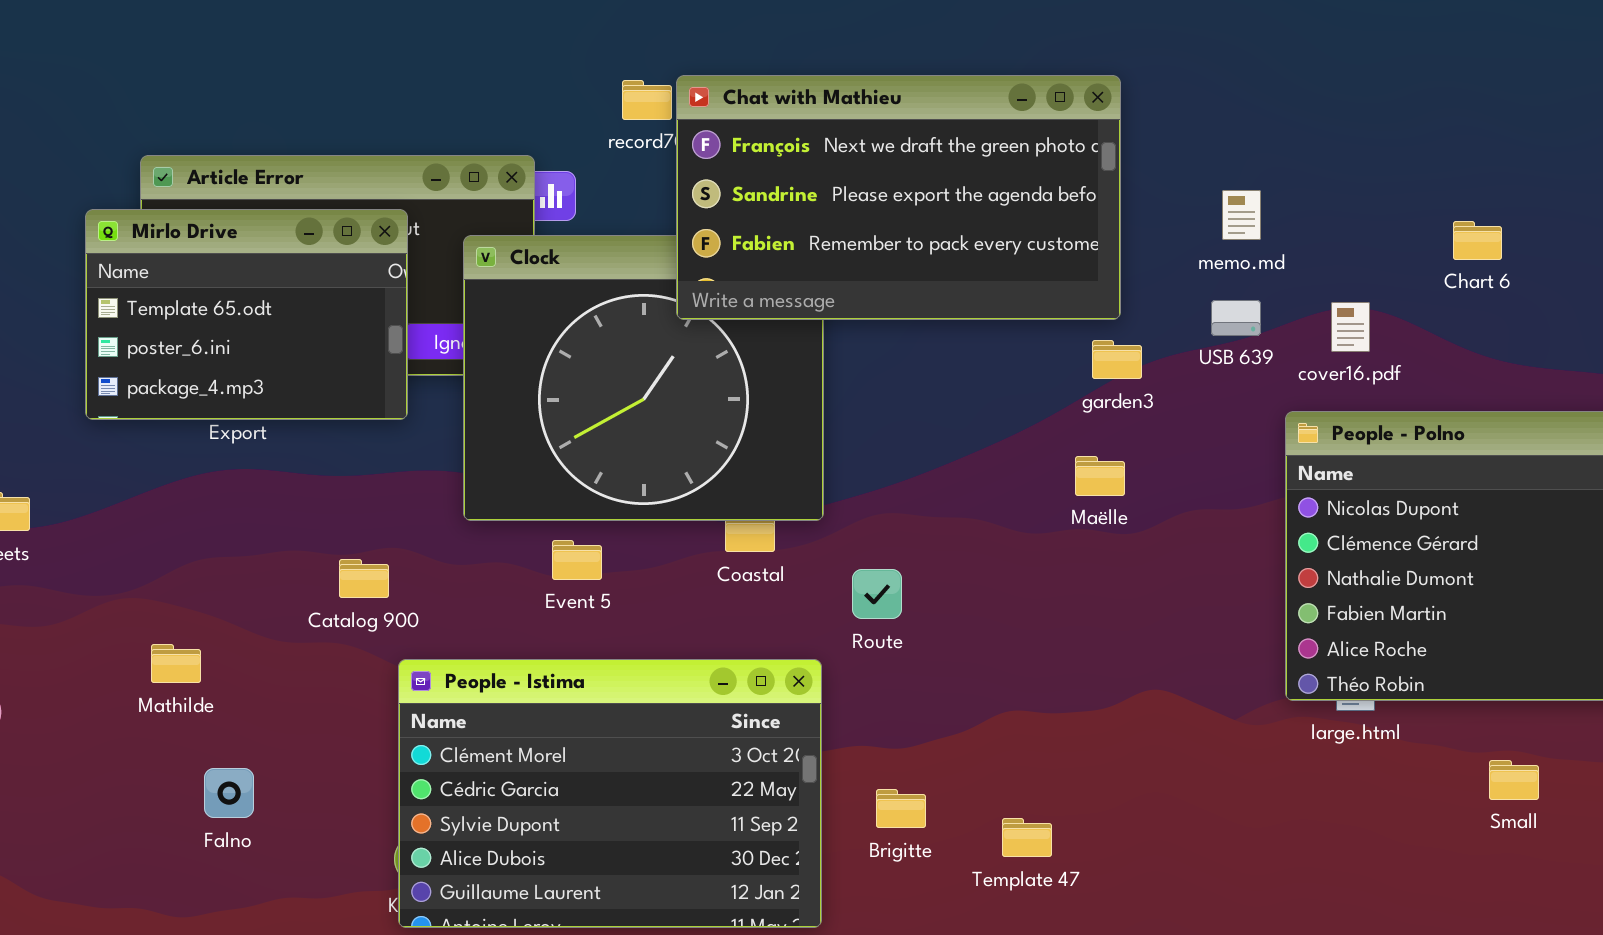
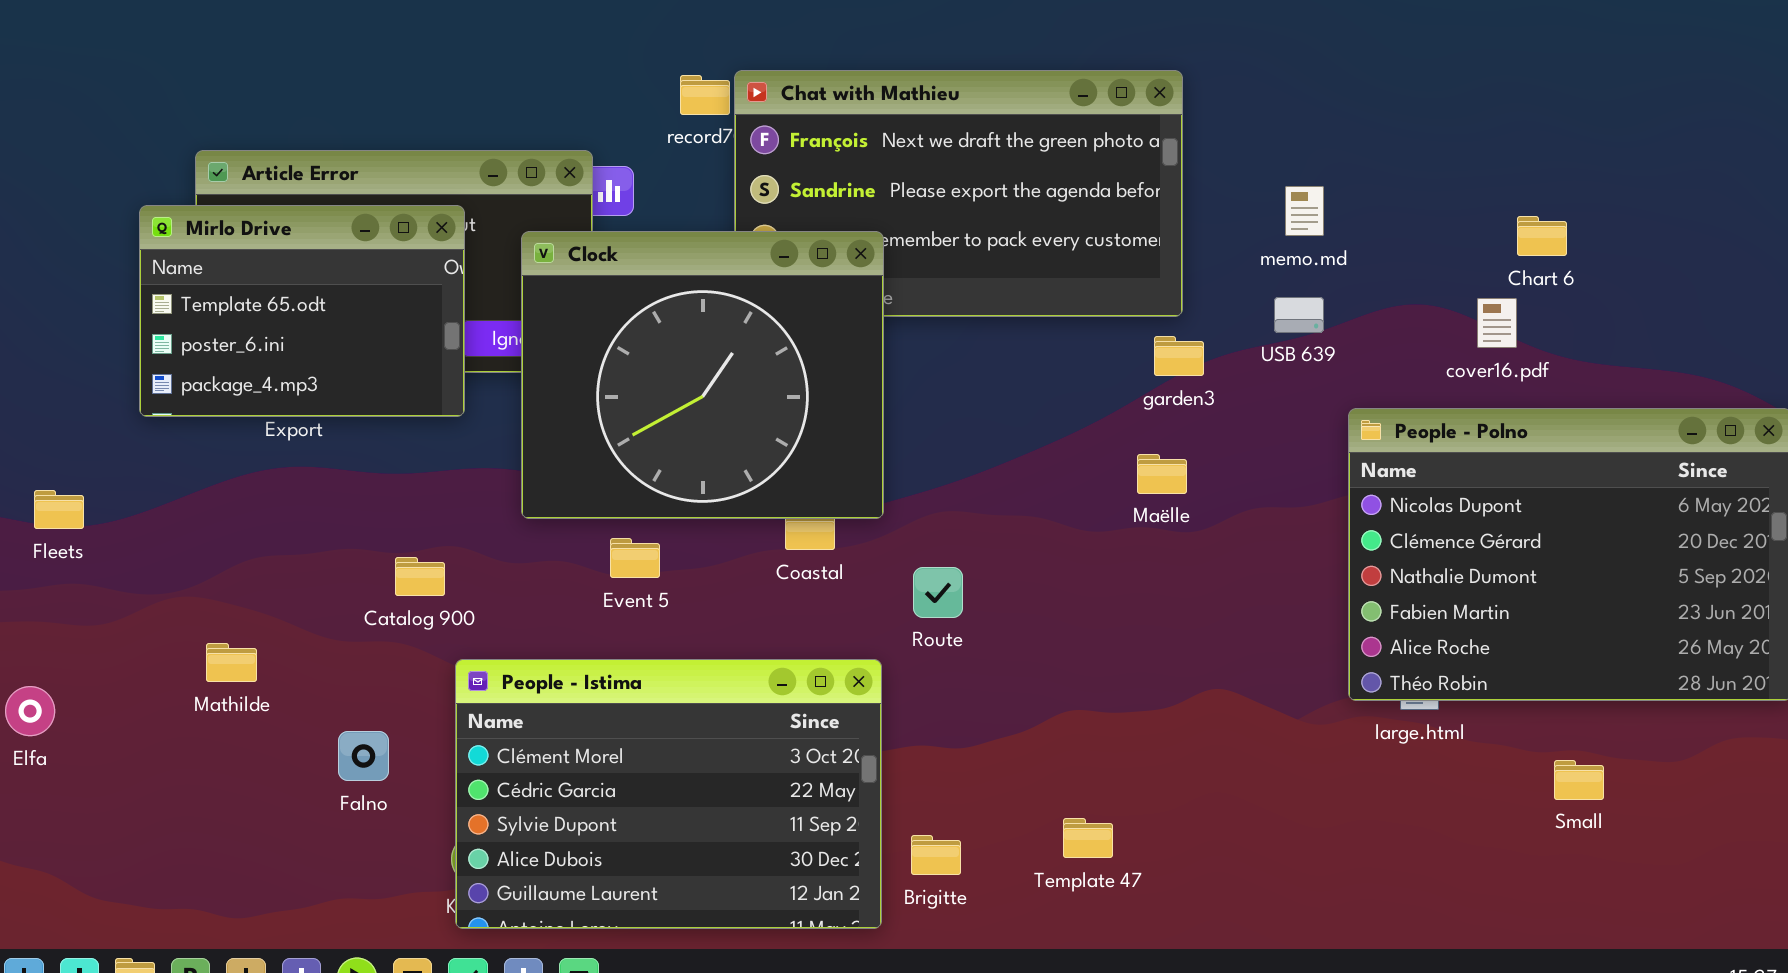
Clock: [463,235,824,521] -> [521,231,884,519], raised
cover16.pdf: [1331,302,1370,352] -> [1477,298,1517,348], moved
Falno: [204,768,254,818] -> [338,731,389,781], moved
Brigitte: [876,789,926,828] -> [911,835,961,875], moved

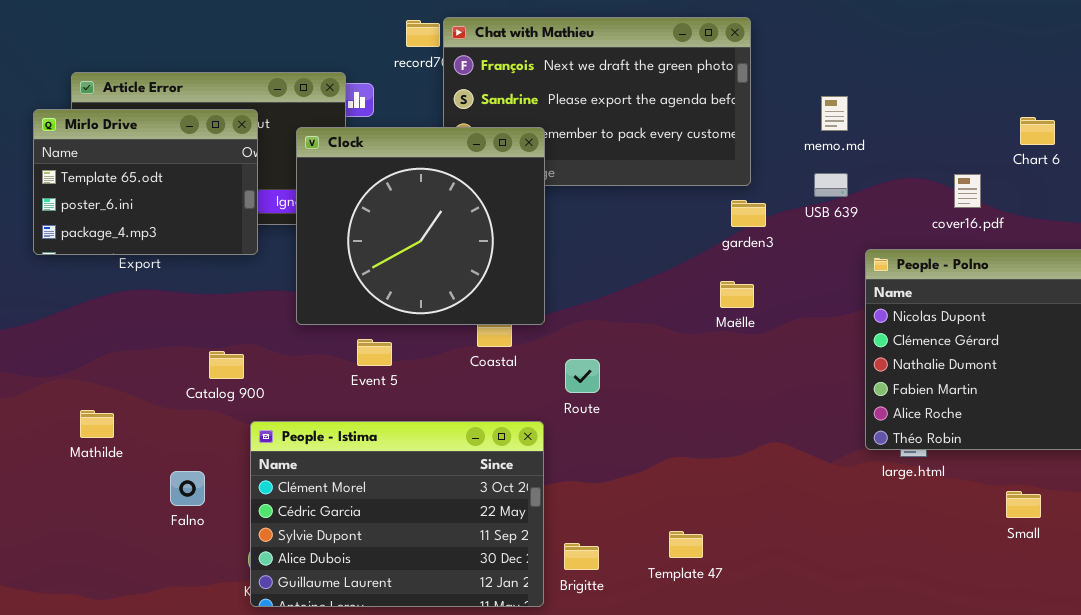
Chart 6: [1517,216,1567,256] -> [1020,117,1055,145], moved

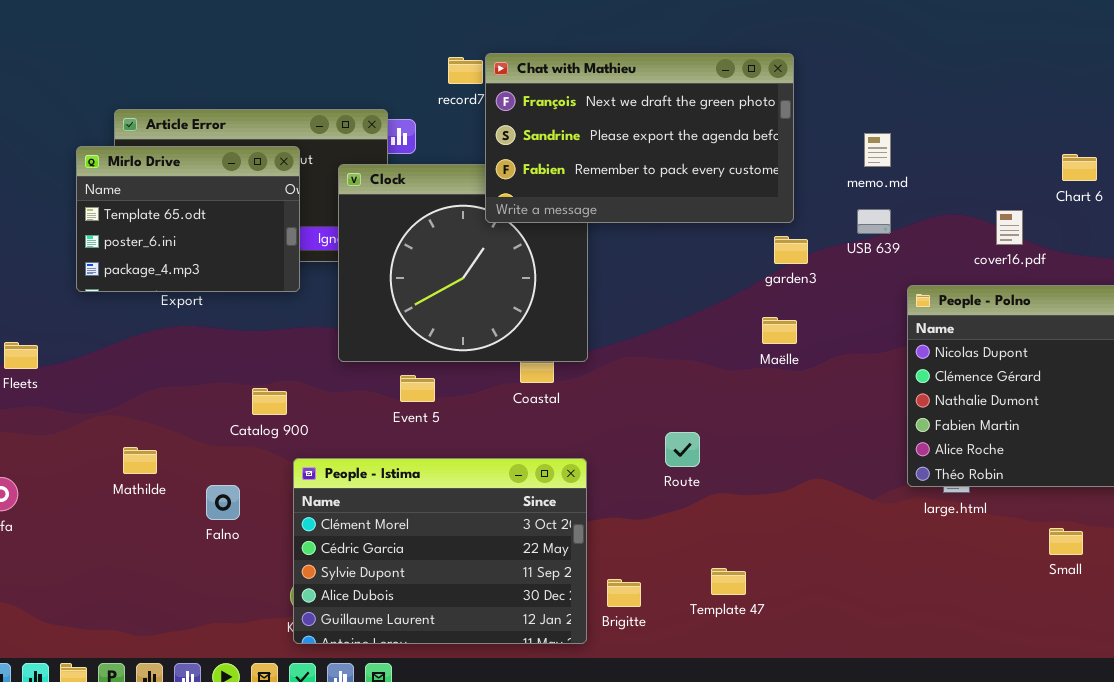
Chat with Mathieu: [443,17,751,186] -> [485,53,794,223], raised
Route: [565,359,600,393] -> [665,432,700,467], moved
Falno: [170,471,205,506] -> [206,485,240,520], moved

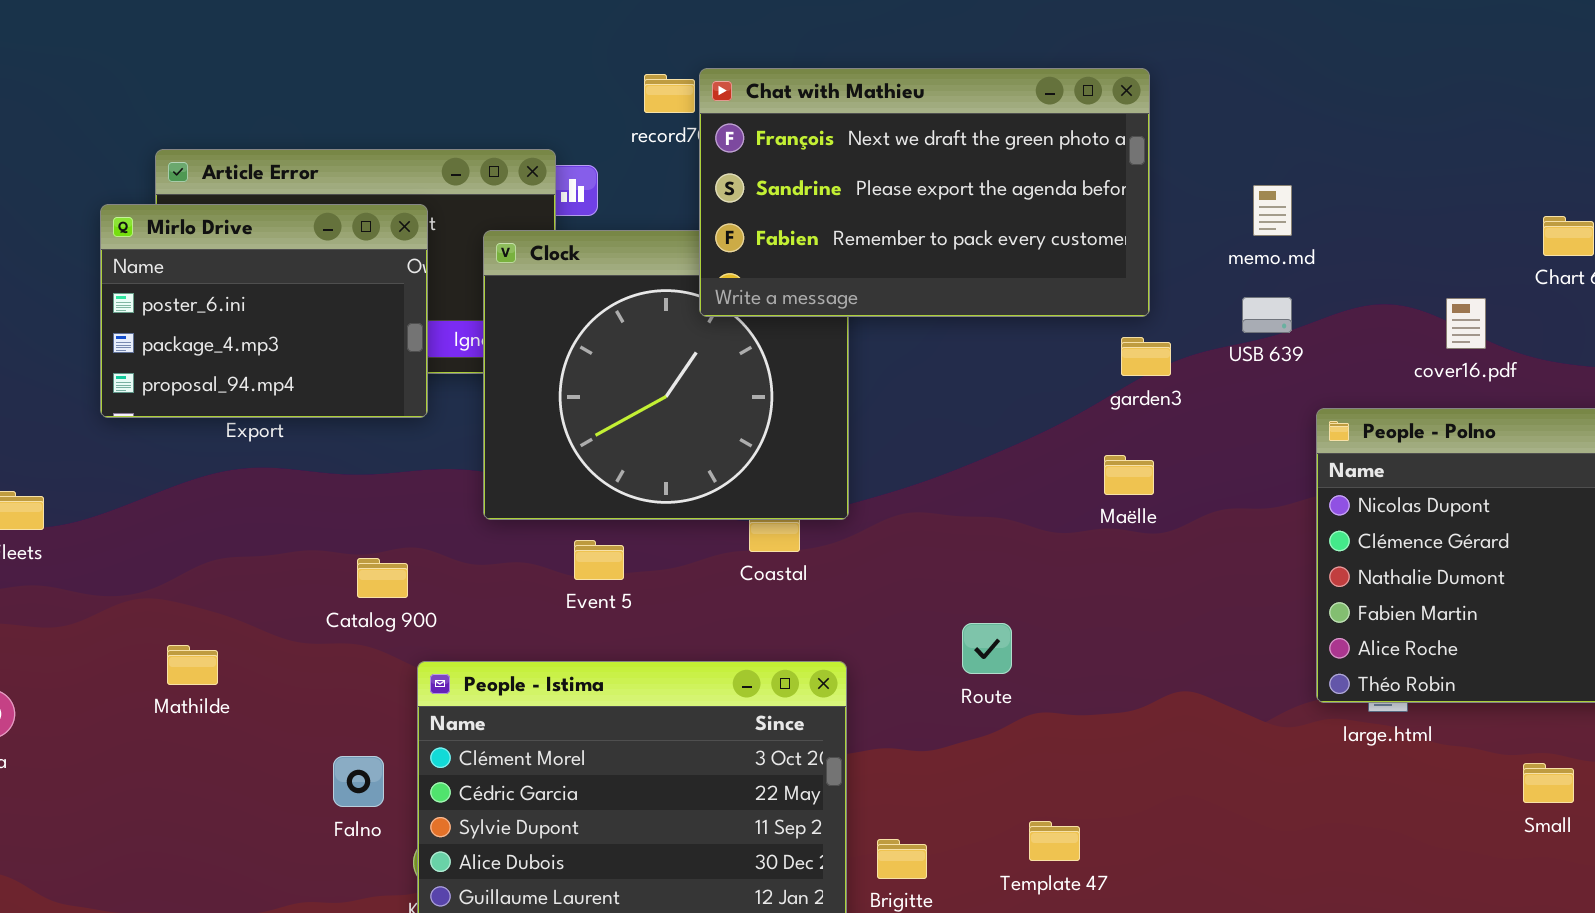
Mirlo Drive: [76,146,300,292] -> [100,204,428,418], scrolled down 1 row
Falno: [206,485,240,520] -> [333,756,384,807], moved

